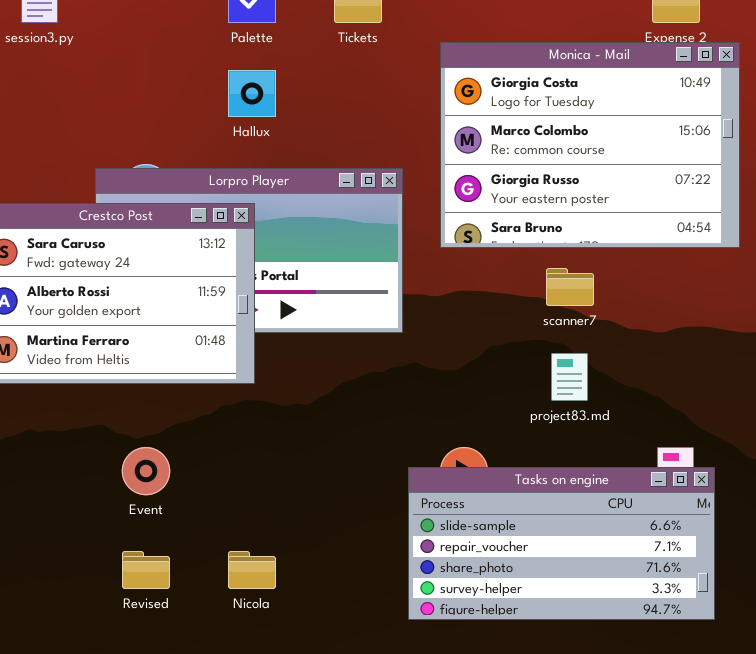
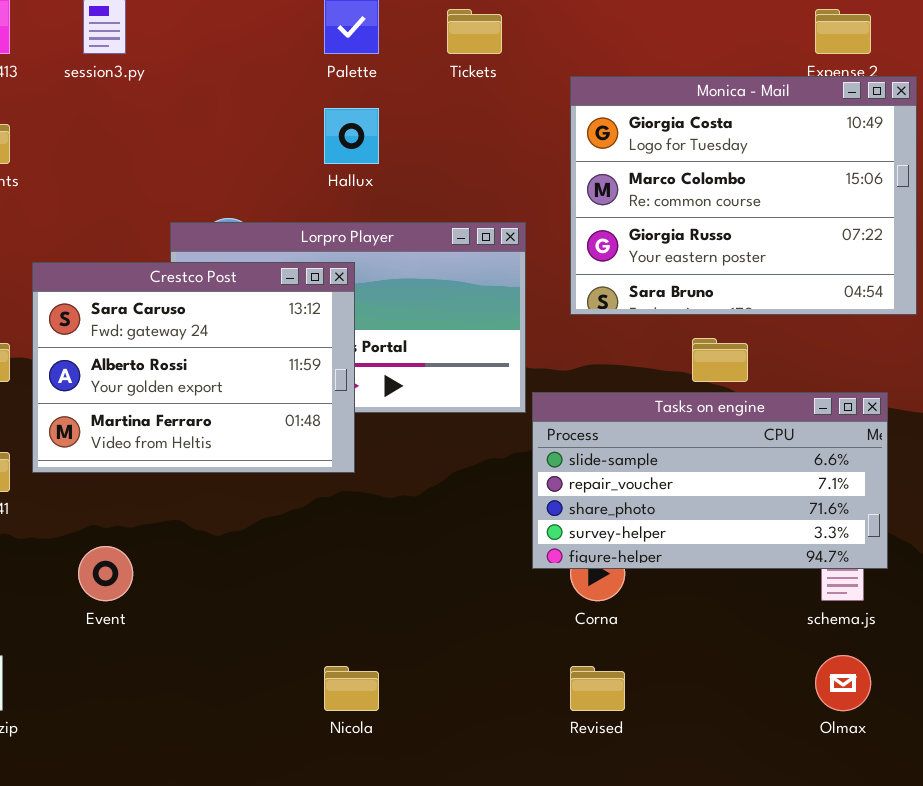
Event: [122,447,170,495] -> [78,546,133,601], moved
Tasks on engine: [408,467,715,620] -> [532,392,888,569], moved
Revised: [122,551,170,589] -> [570,666,625,711], moved

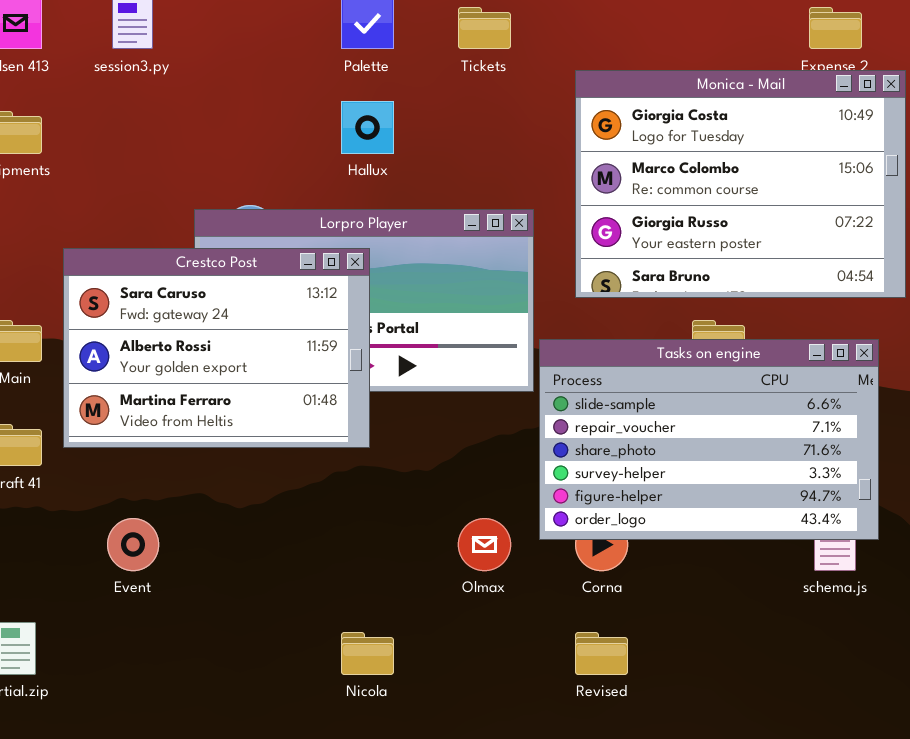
Tasks on engine: [532,392,888,569] -> [539,339,879,540], resized
Olmax: [815,655,871,711] -> [458,518,511,571], moved

